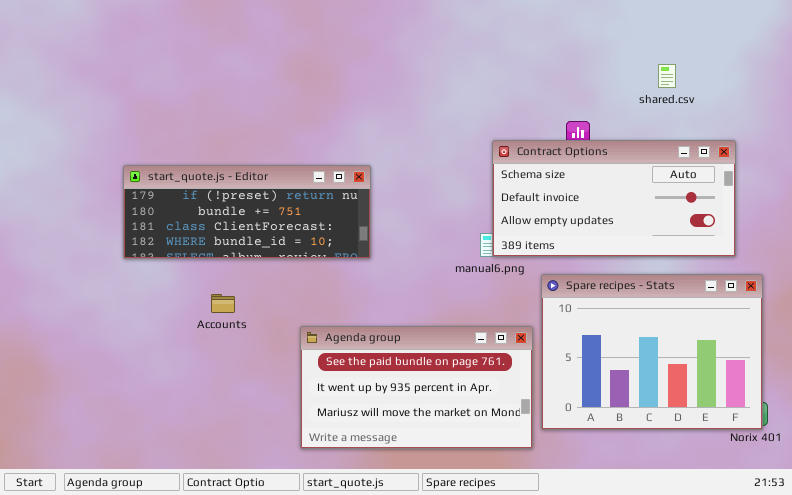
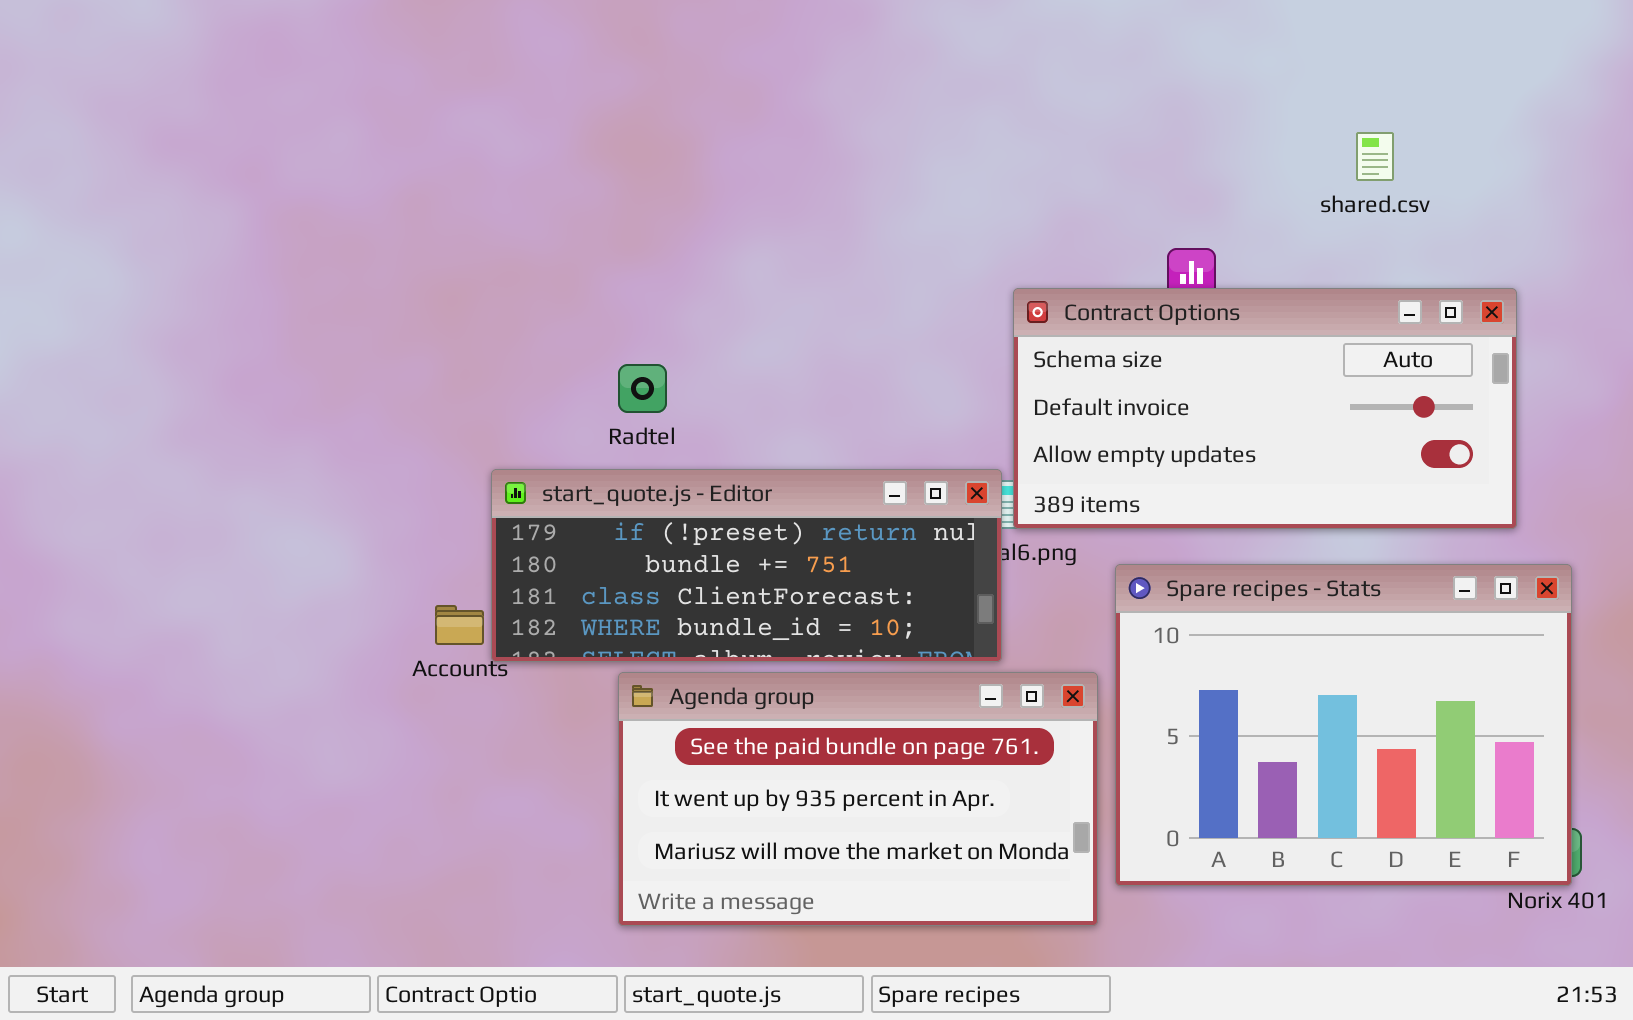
start_quote.js - Editor: [123,165,371,259] -> [491,469,1002,662], moved

